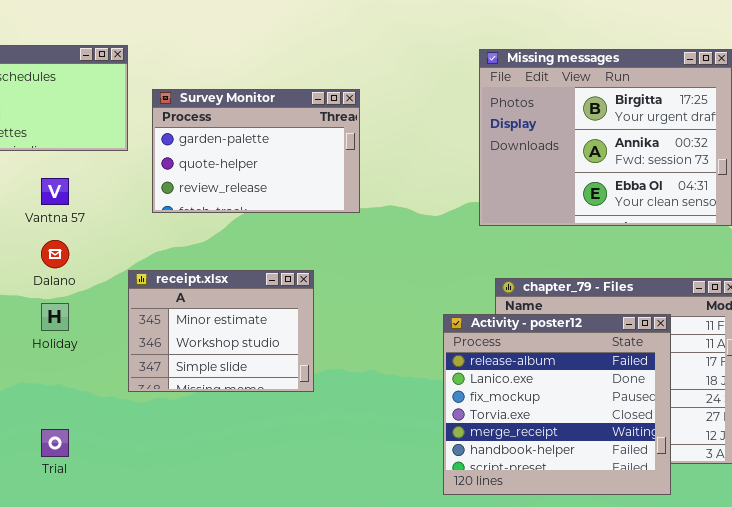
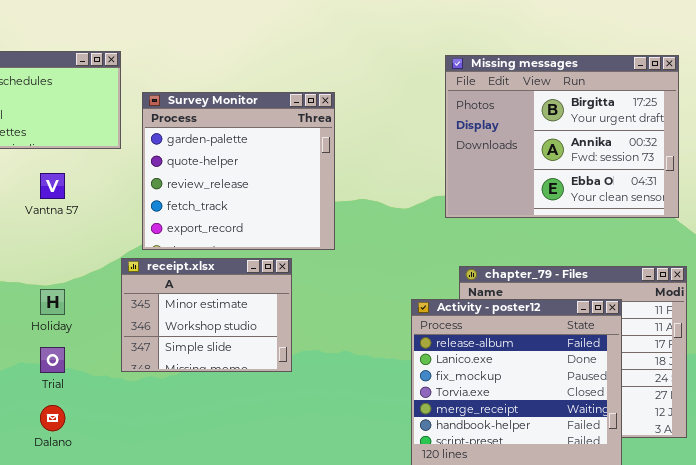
Survey Monitor: [152,89,360,213] -> [142,92,335,250], resized
Dalano: [41,240,69,268] -> [40,405,65,431], moved
Trial: [41,429,69,457] -> [40,347,65,373], moved

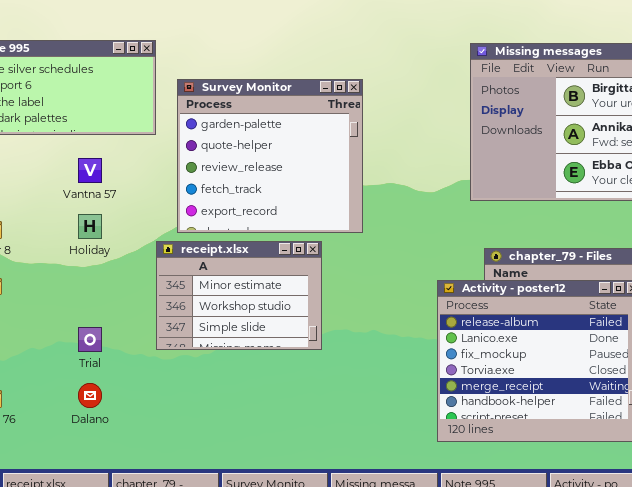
Holiday: [40,289,65,315] -> [78,214,102,239], moved

